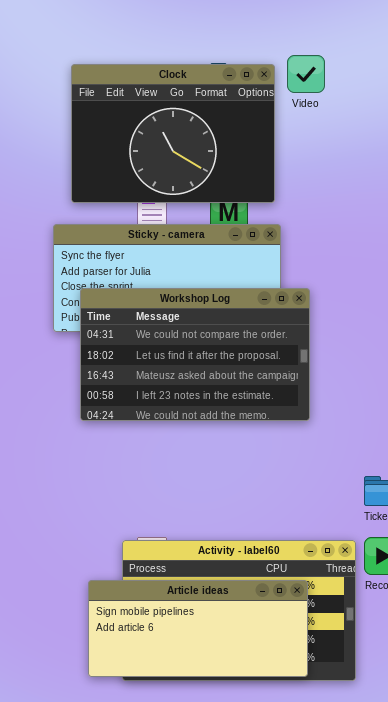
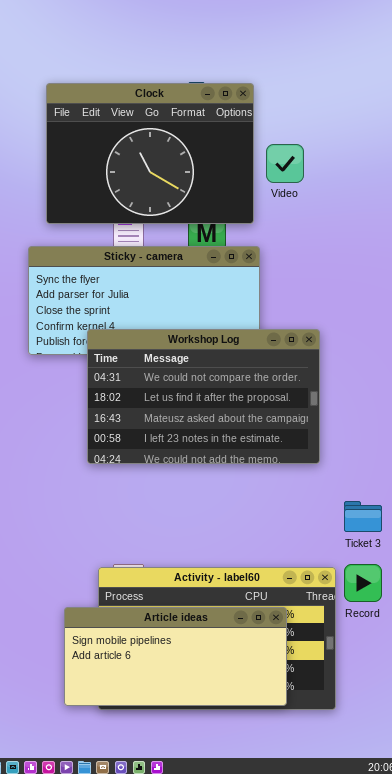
Video: [287,55,325,93] -> [266,144,304,183], moved
Workshop Log: [80,288,310,421] -> [87,329,320,464], moved

